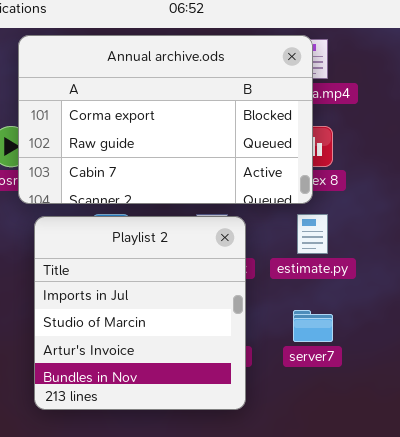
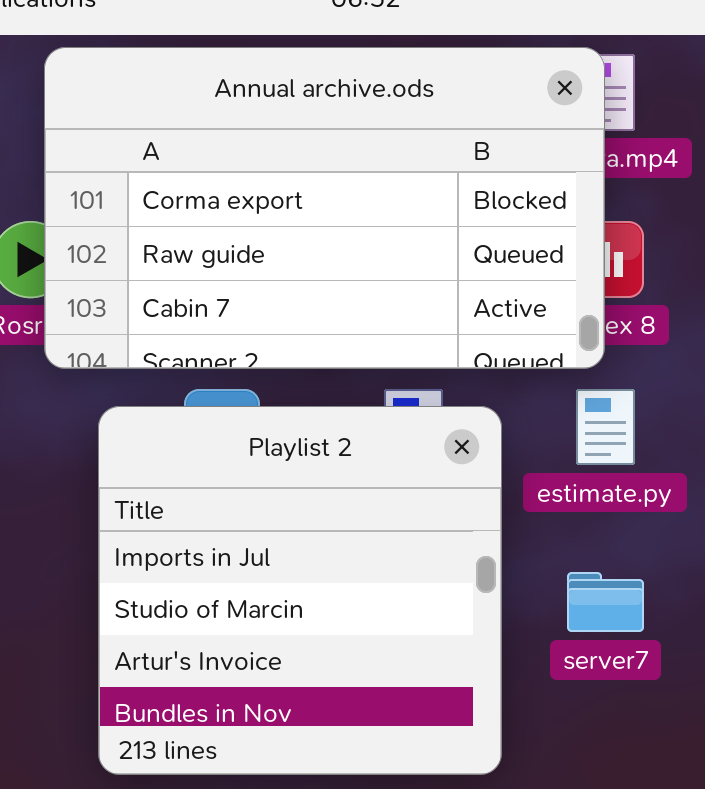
Playlist 2: [34,216,246,410] -> [98,406,502,775], moved

